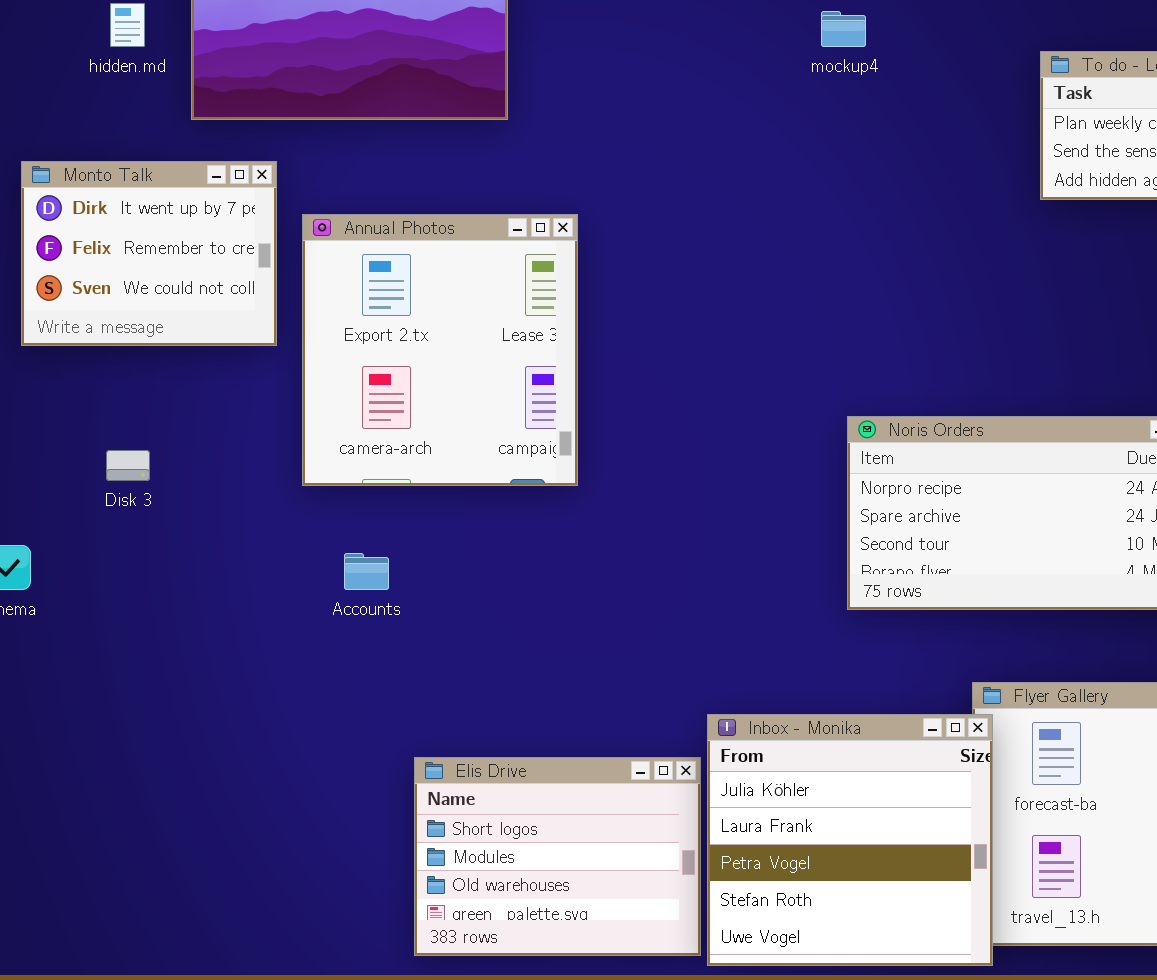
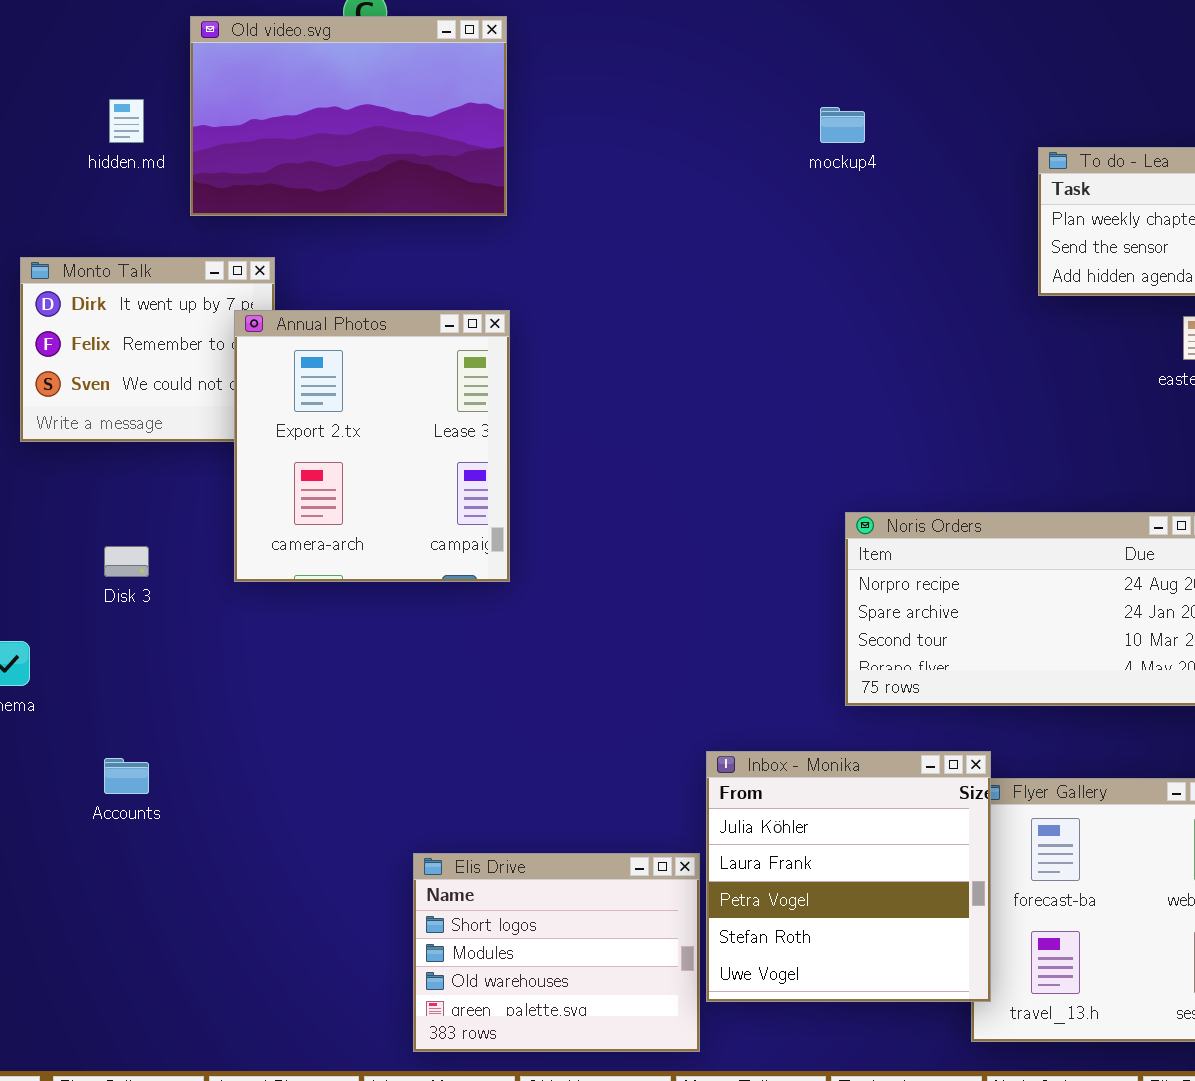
Annual Photos: [302,214,578,486] -> [234,310,510,582], moved
Accounts: [344,553,389,590] -> [104,758,149,794], moved
Inbox - Monika: [707,714,993,966] -> [706,751,991,1002], moved

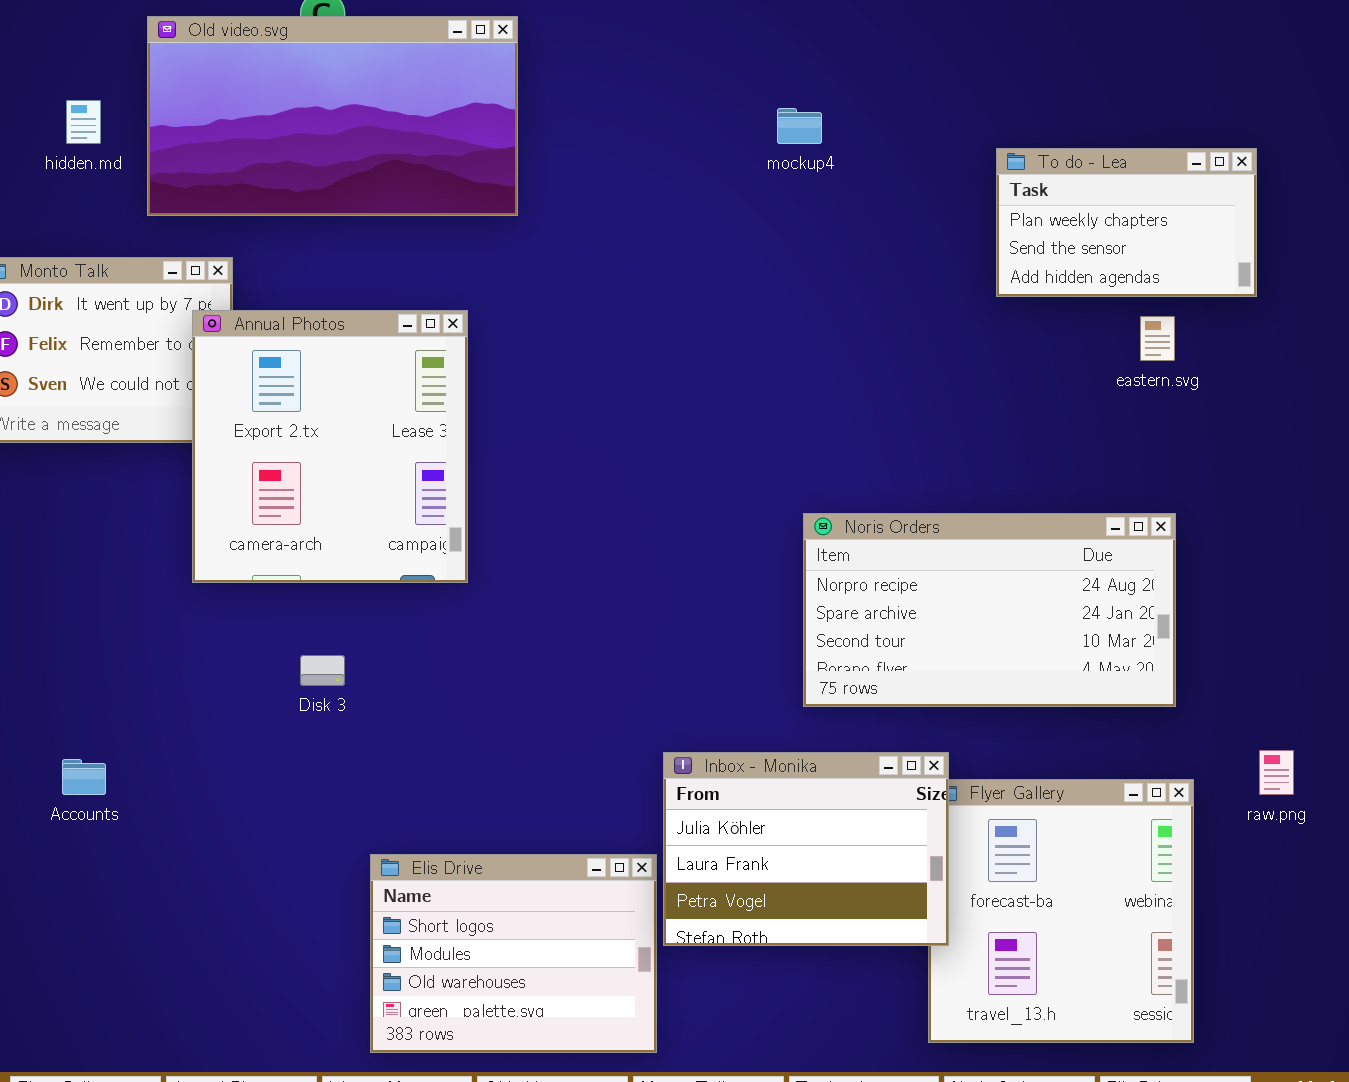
Old video.svg: [190,16,507,216] -> [147,16,518,216], resized
Disk 3: [104,546,149,577] -> [300,655,345,686], moved
Inbox - Monika: [706,751,991,1002] -> [663,752,949,946], resized

